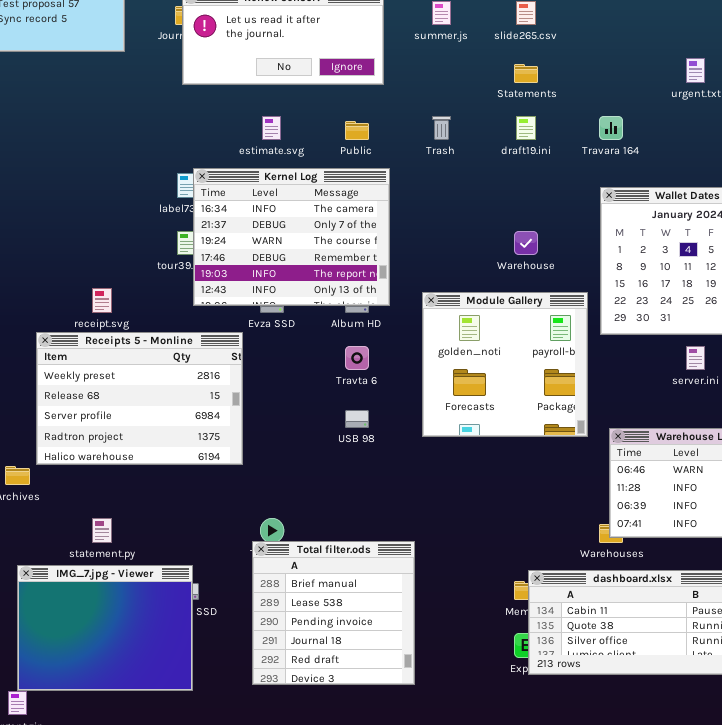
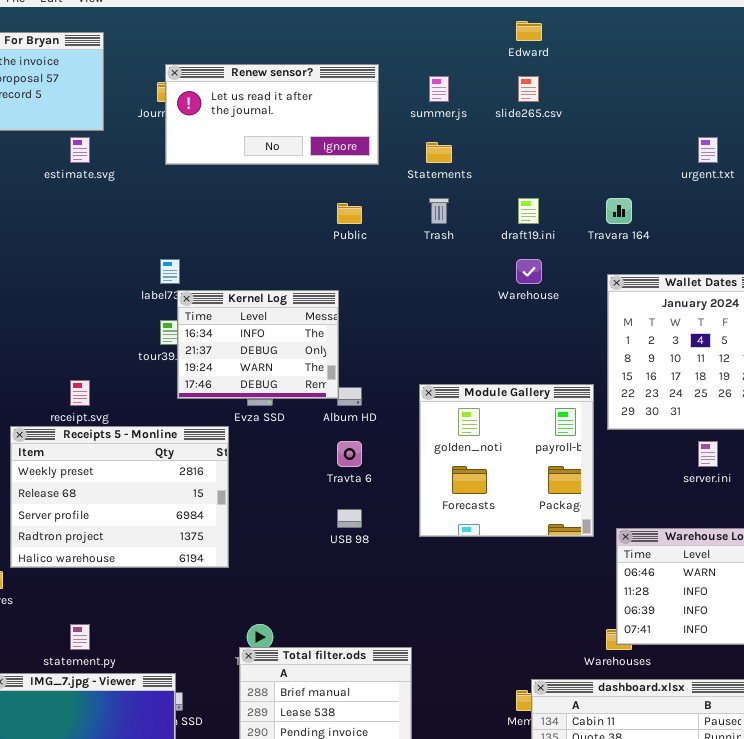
Statements: [514,64,538,83] -> [426,142,452,163], moved
estimate.svg: [262,116,281,140] -> [70,137,90,163], moved
Kernel Log: [193,168,390,306] -> [177,290,339,399], resized
Warehouse: [514,231,538,255] -> [516,259,542,284], moved

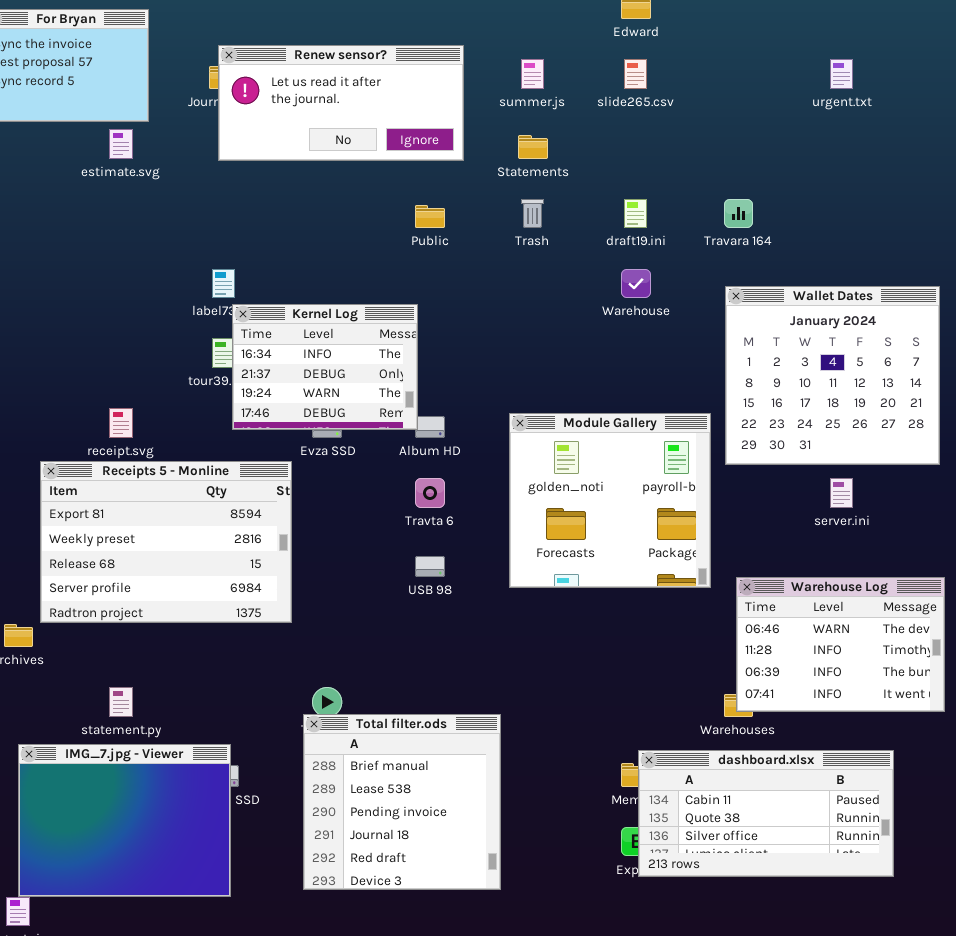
urgent.txt: [698,137,718,163] -> [830,59,853,89], moved
Receipts 5 - Monline: [10,426,229,568] -> [40,461,292,623], scrolled up 1 row

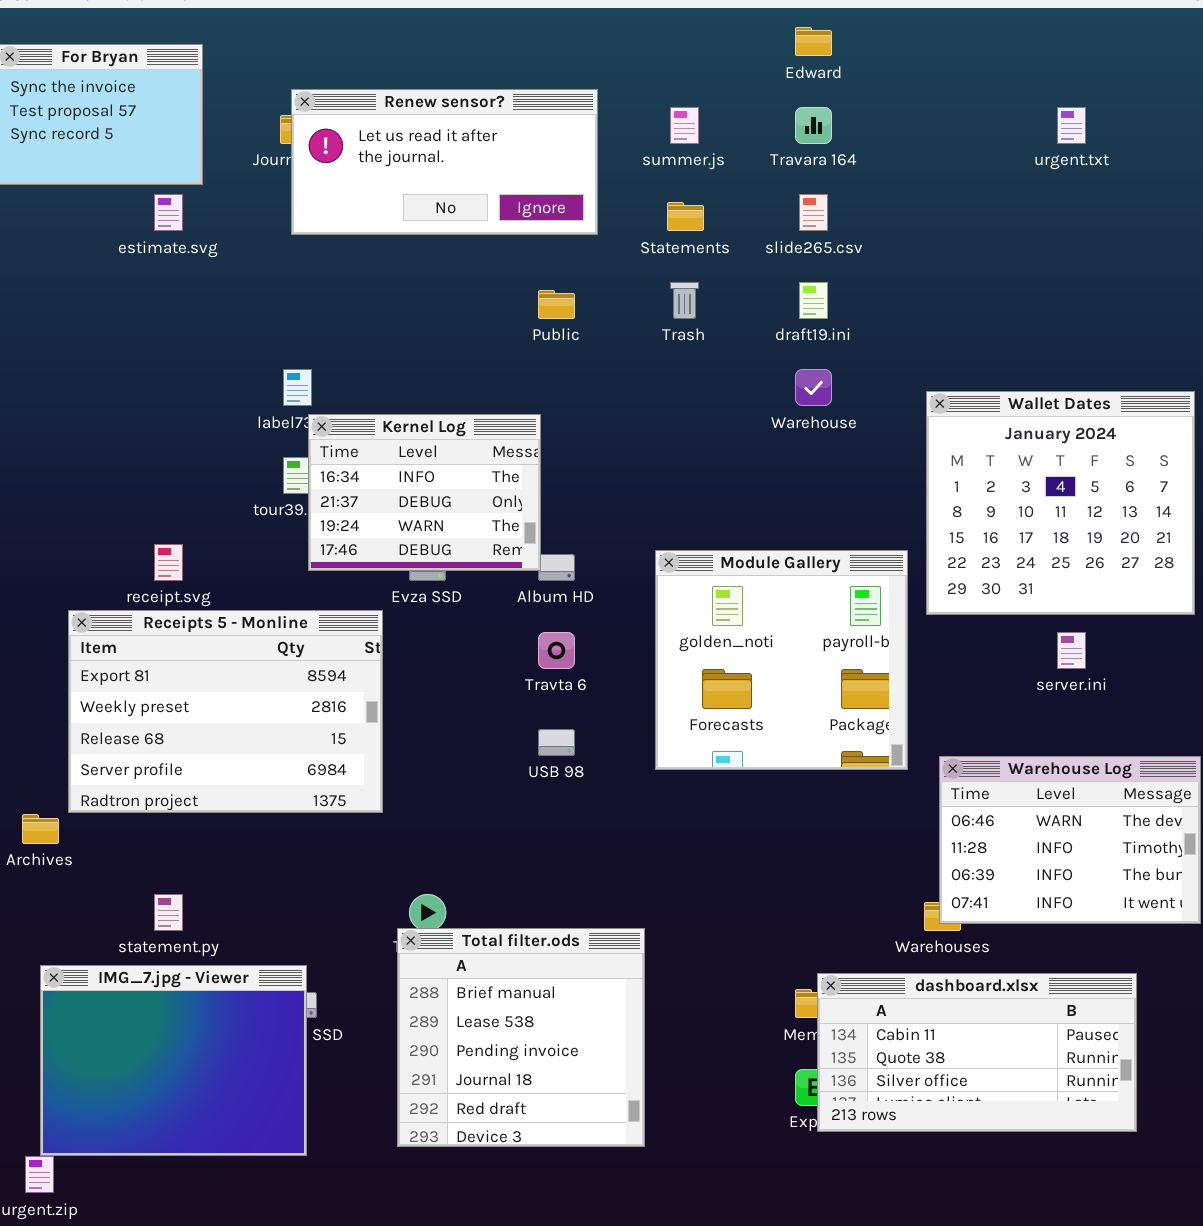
slide265.csv: [624,59,647,89] -> [799,194,828,231], moved
Travara 164: [724,199,753,228] -> [795,107,832,144], moved

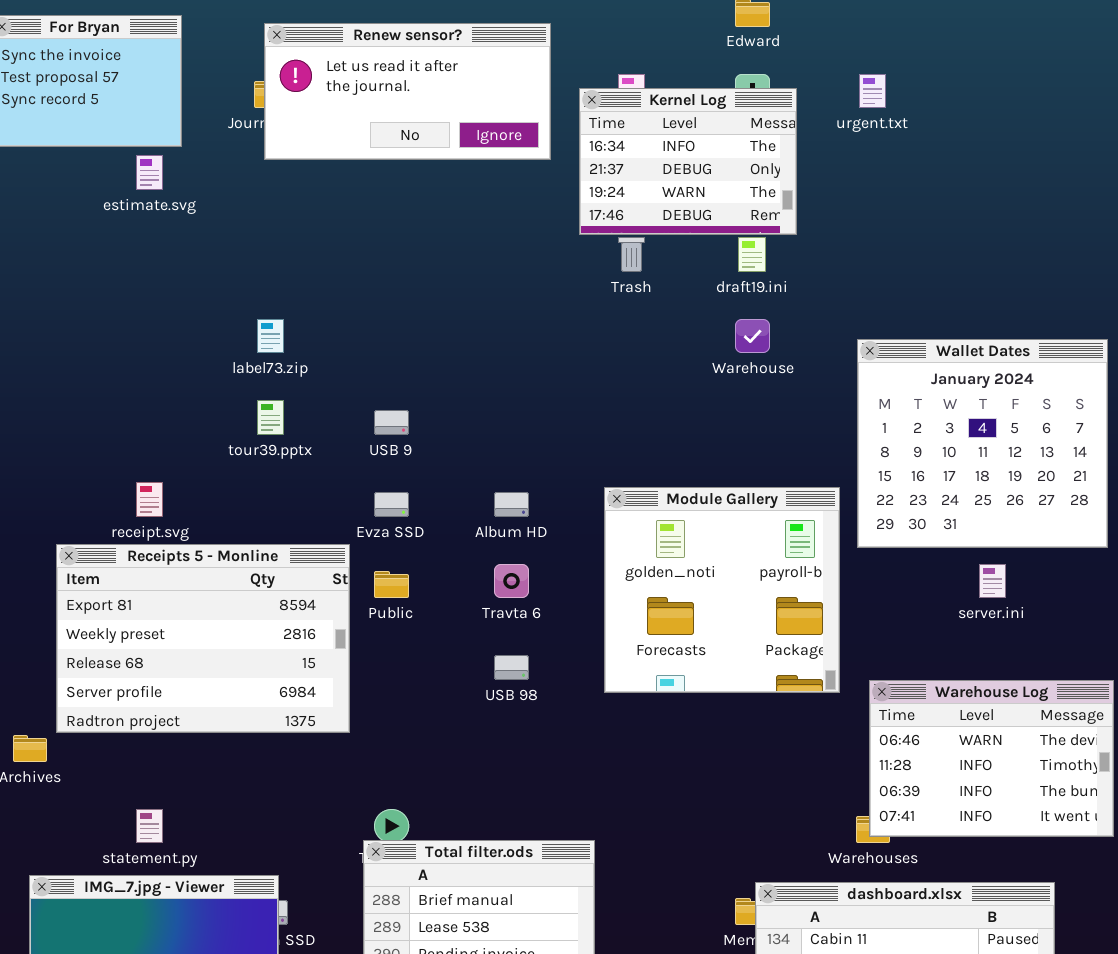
Renew sensor?: [291,89,598,235] -> [264,23,551,160], moved
urgent.txt: [1057,107,1086,144] -> [859,74,886,108], moved
Public: [538,290,575,319] -> [374,571,409,598], moved
Kernel Log: [308,414,541,571] -> [579,88,797,235], moved

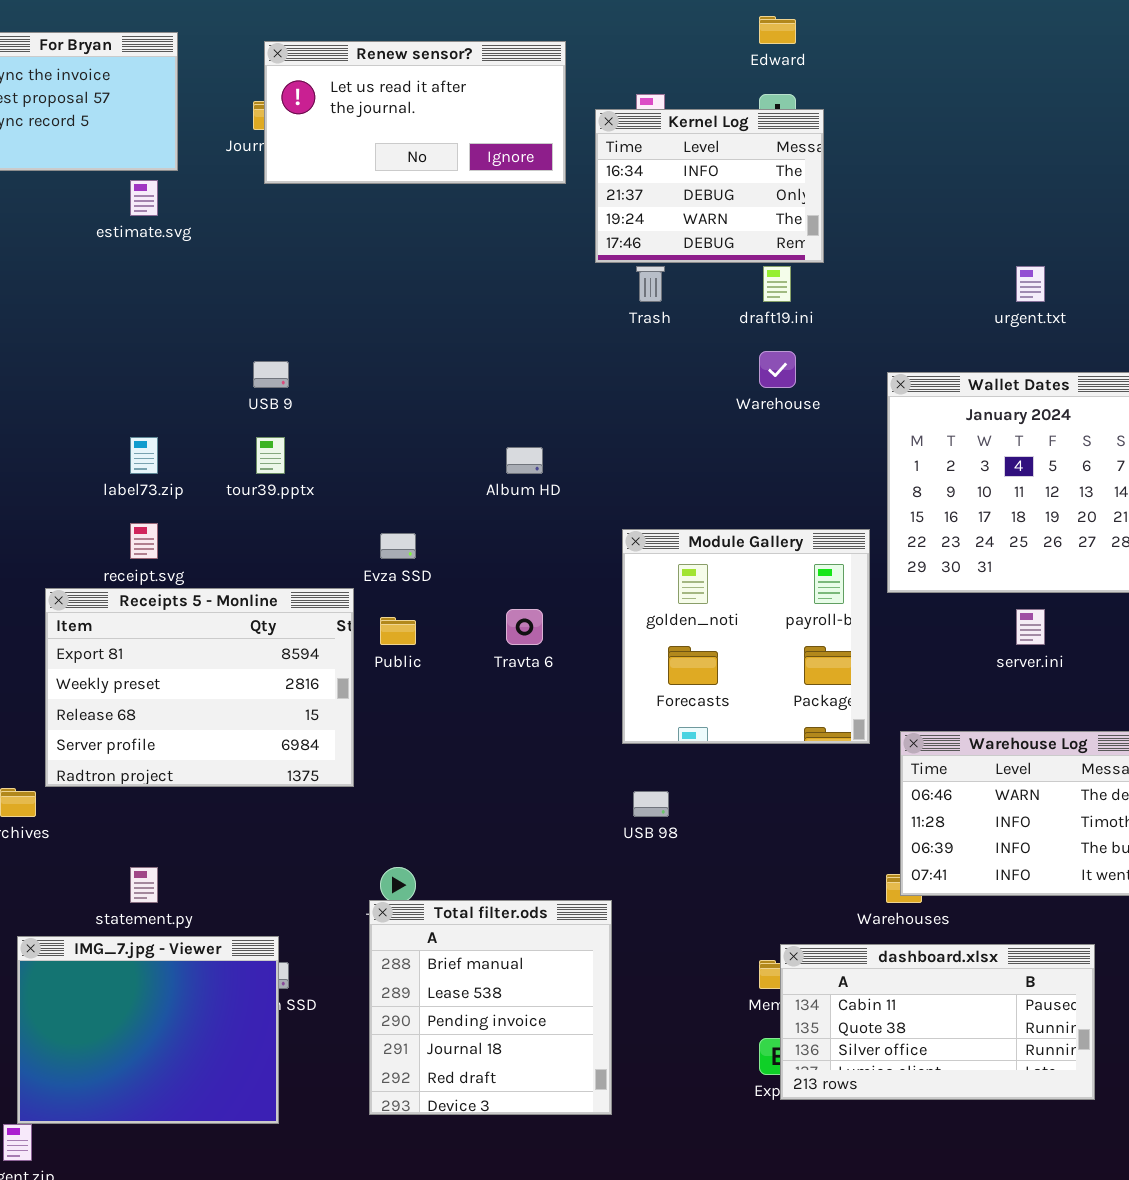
urgent.txt: [859,74,886,108] -> [1016,266,1045,302], moved
label73.zip: [257,319,284,353] -> [130,437,158,474], moved
USB 9: [374,410,409,435] -> [253,361,289,388], moved
Album HD: [494,492,529,517] -> [506,447,543,474], moved
USB 98: [494,655,529,680] -> [633,791,669,817], moved

